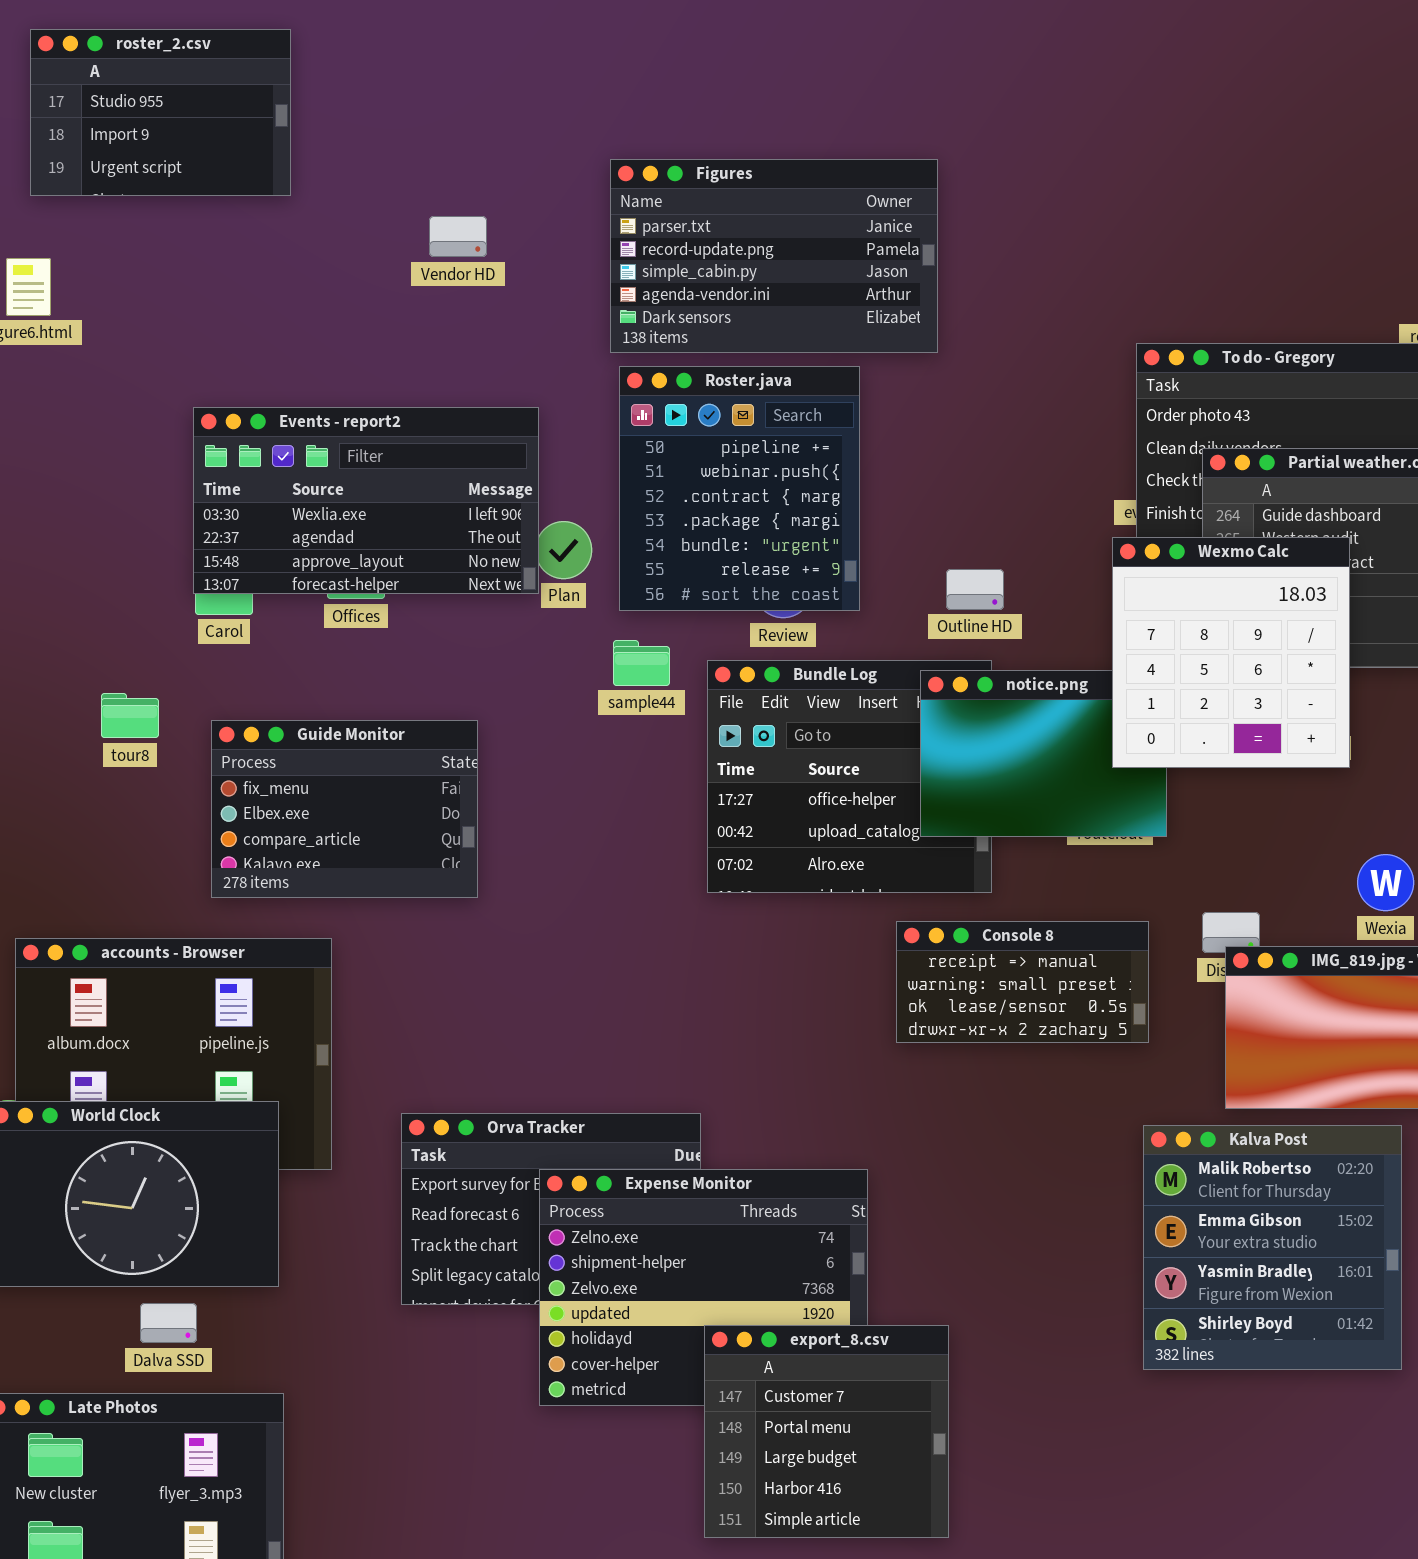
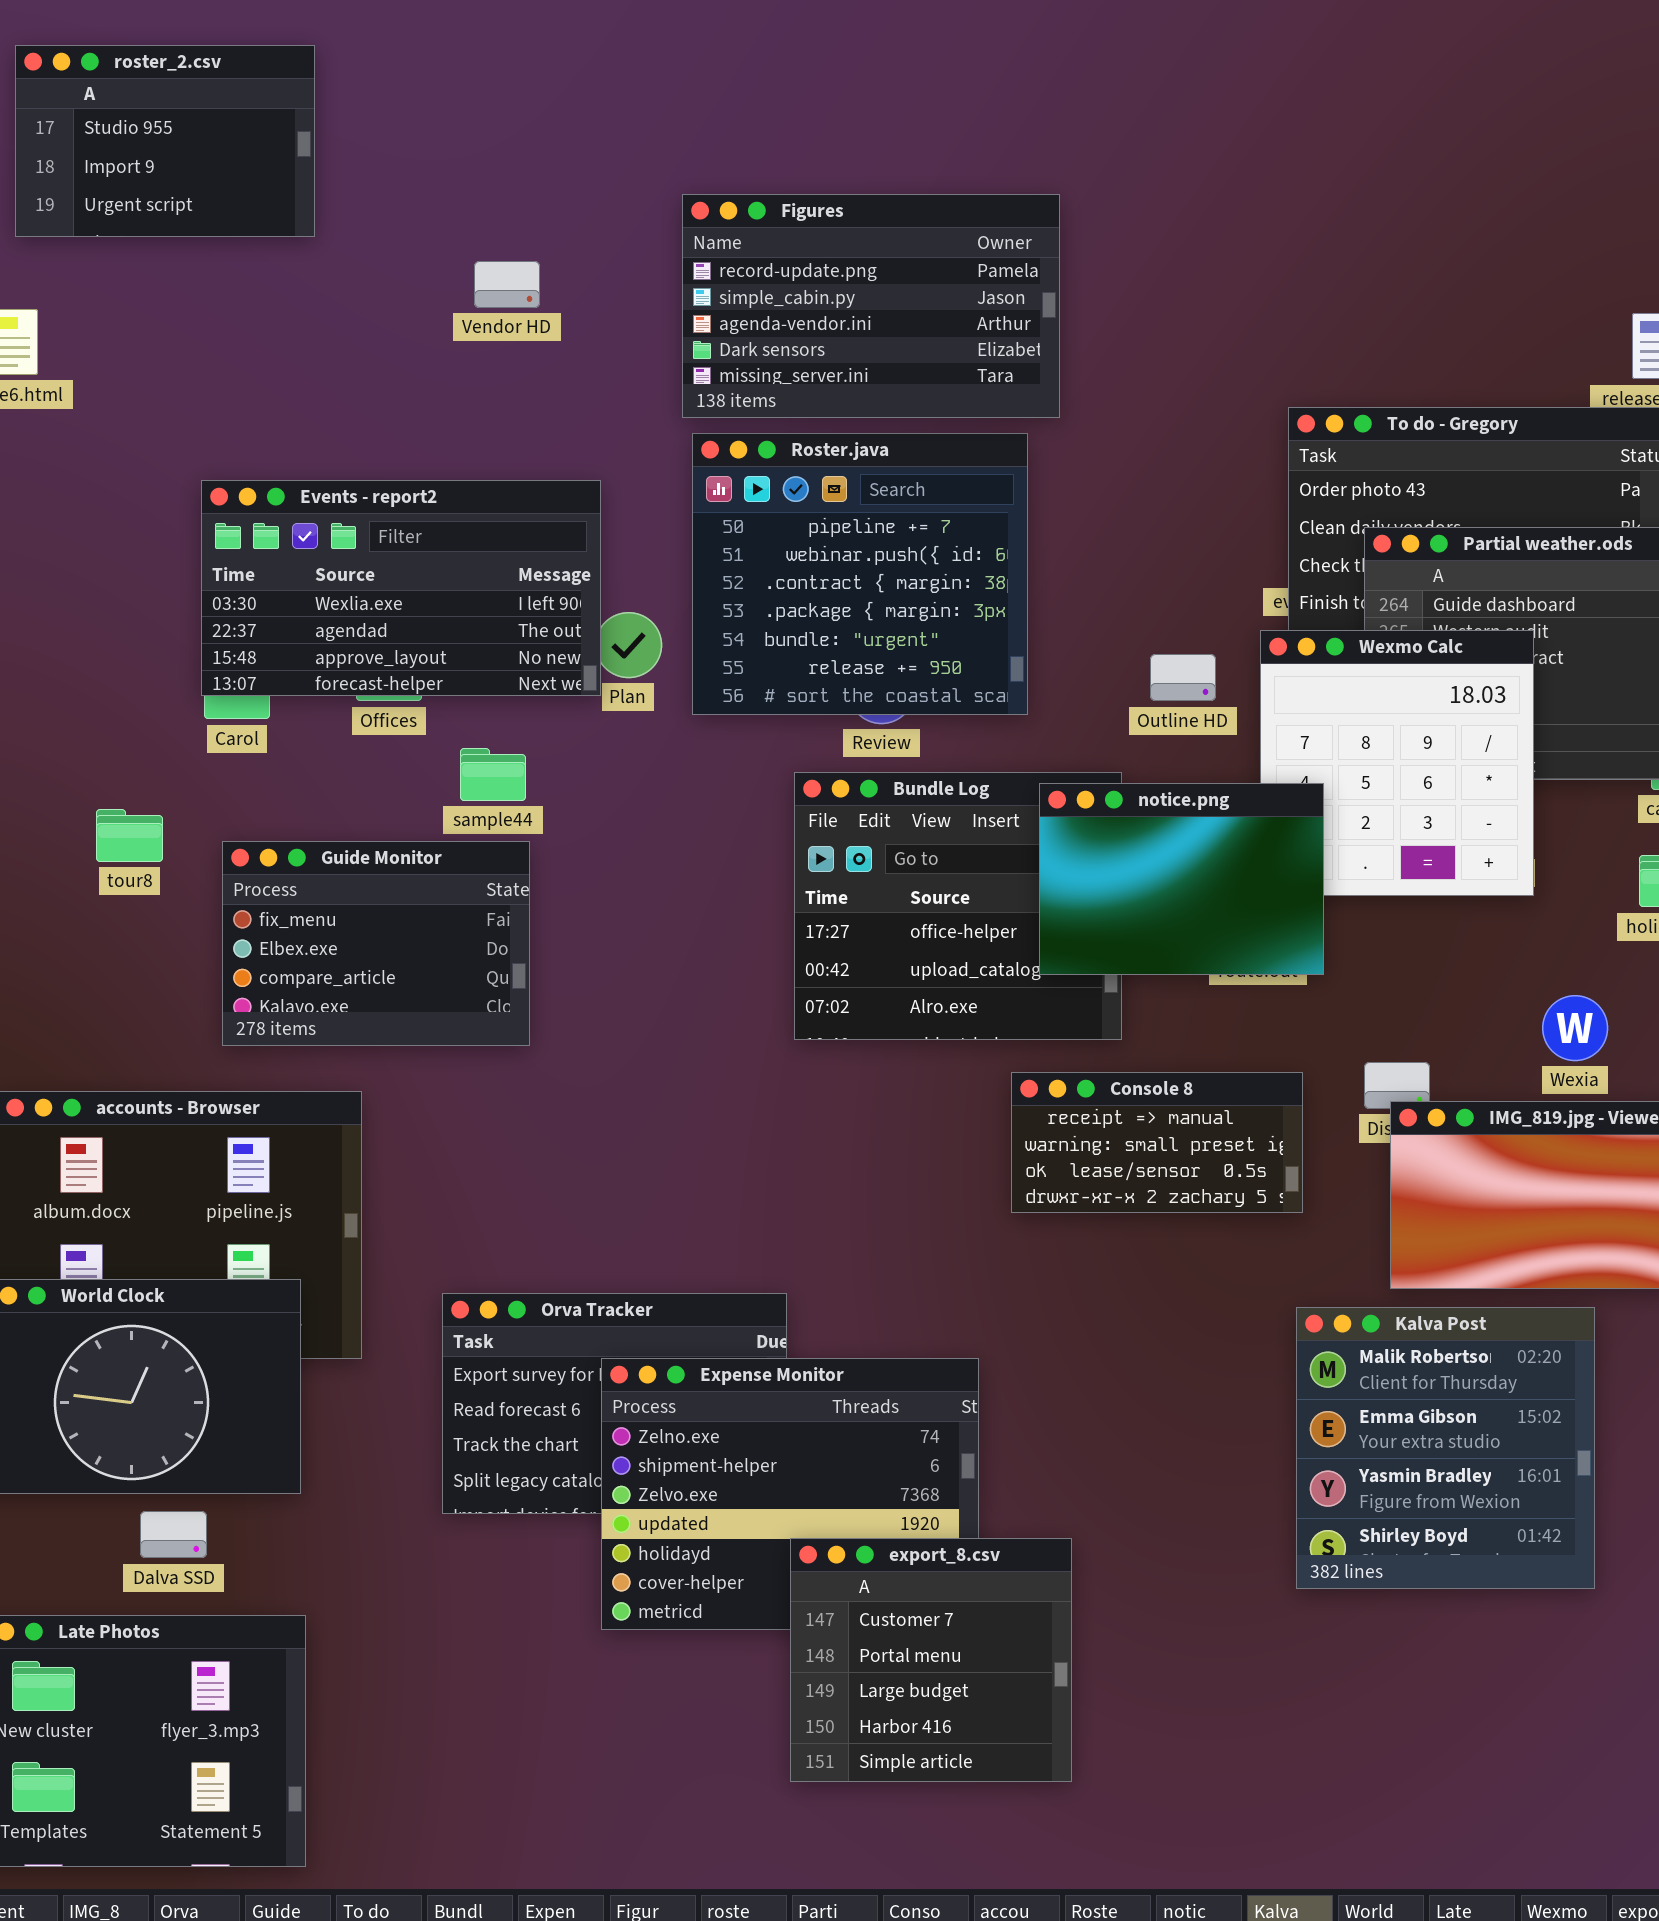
Figures: [610,159,938,353] -> [682,194,1060,418], scrolled down 1 row
Roster.java: [619,366,860,611] -> [692,433,1028,715], resized
Outline HD: [946,569,1004,610] -> [1150,654,1216,701], moved
sample44: [613,640,670,686] -> [460,748,526,801], moved
notice.png: [920,670,1167,837] -> [1039,783,1324,975], raised

